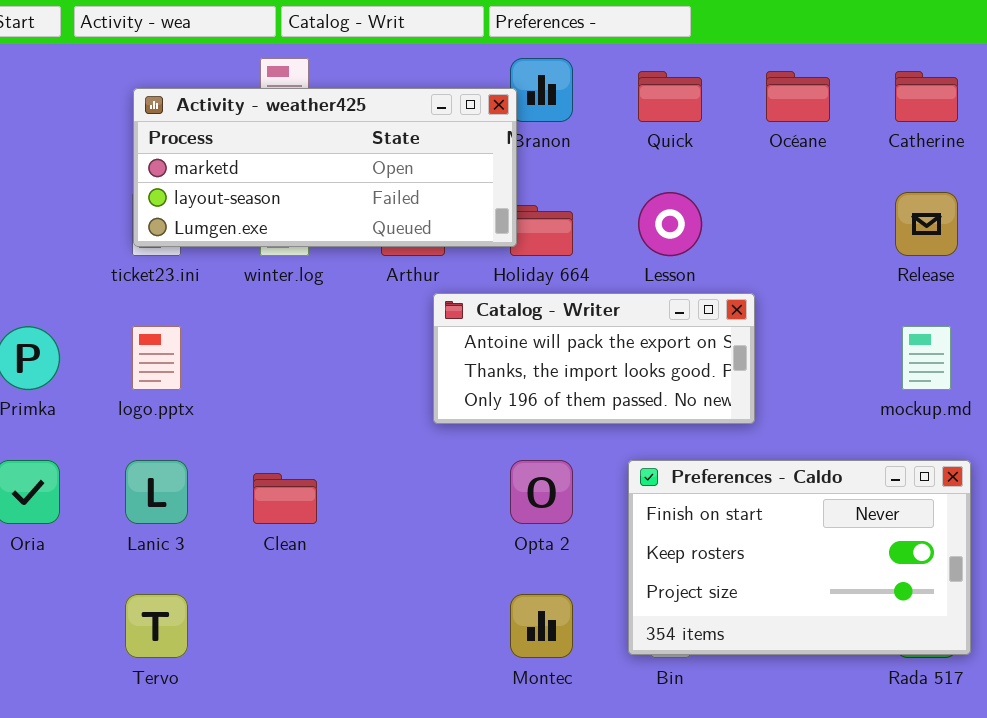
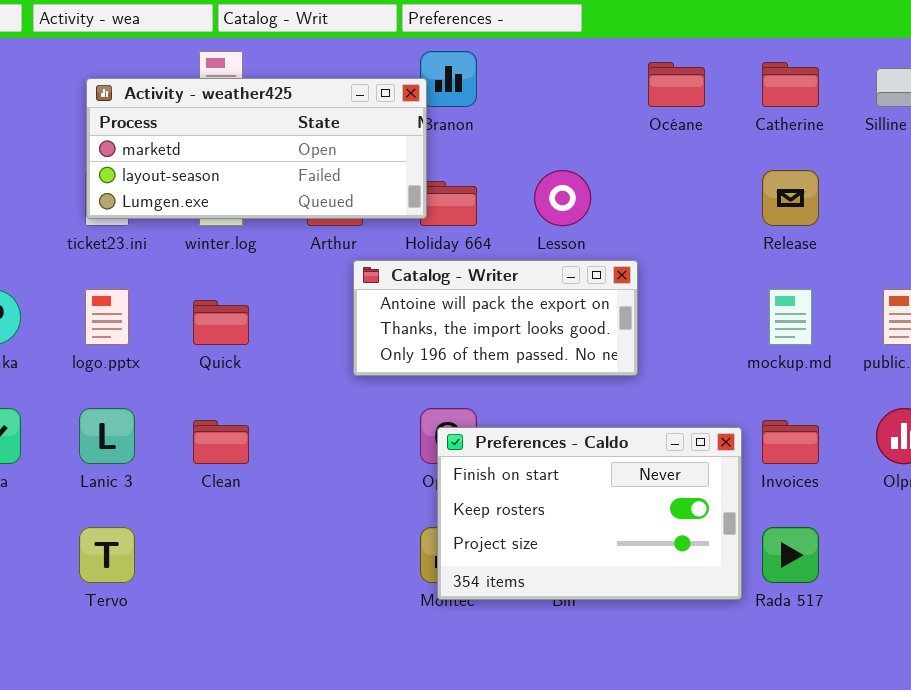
Quick: [638,71,702,122] -> [193,300,249,345], moved
Preferences - Caldo: [628,460,971,655] -> [437,427,742,600], moved

